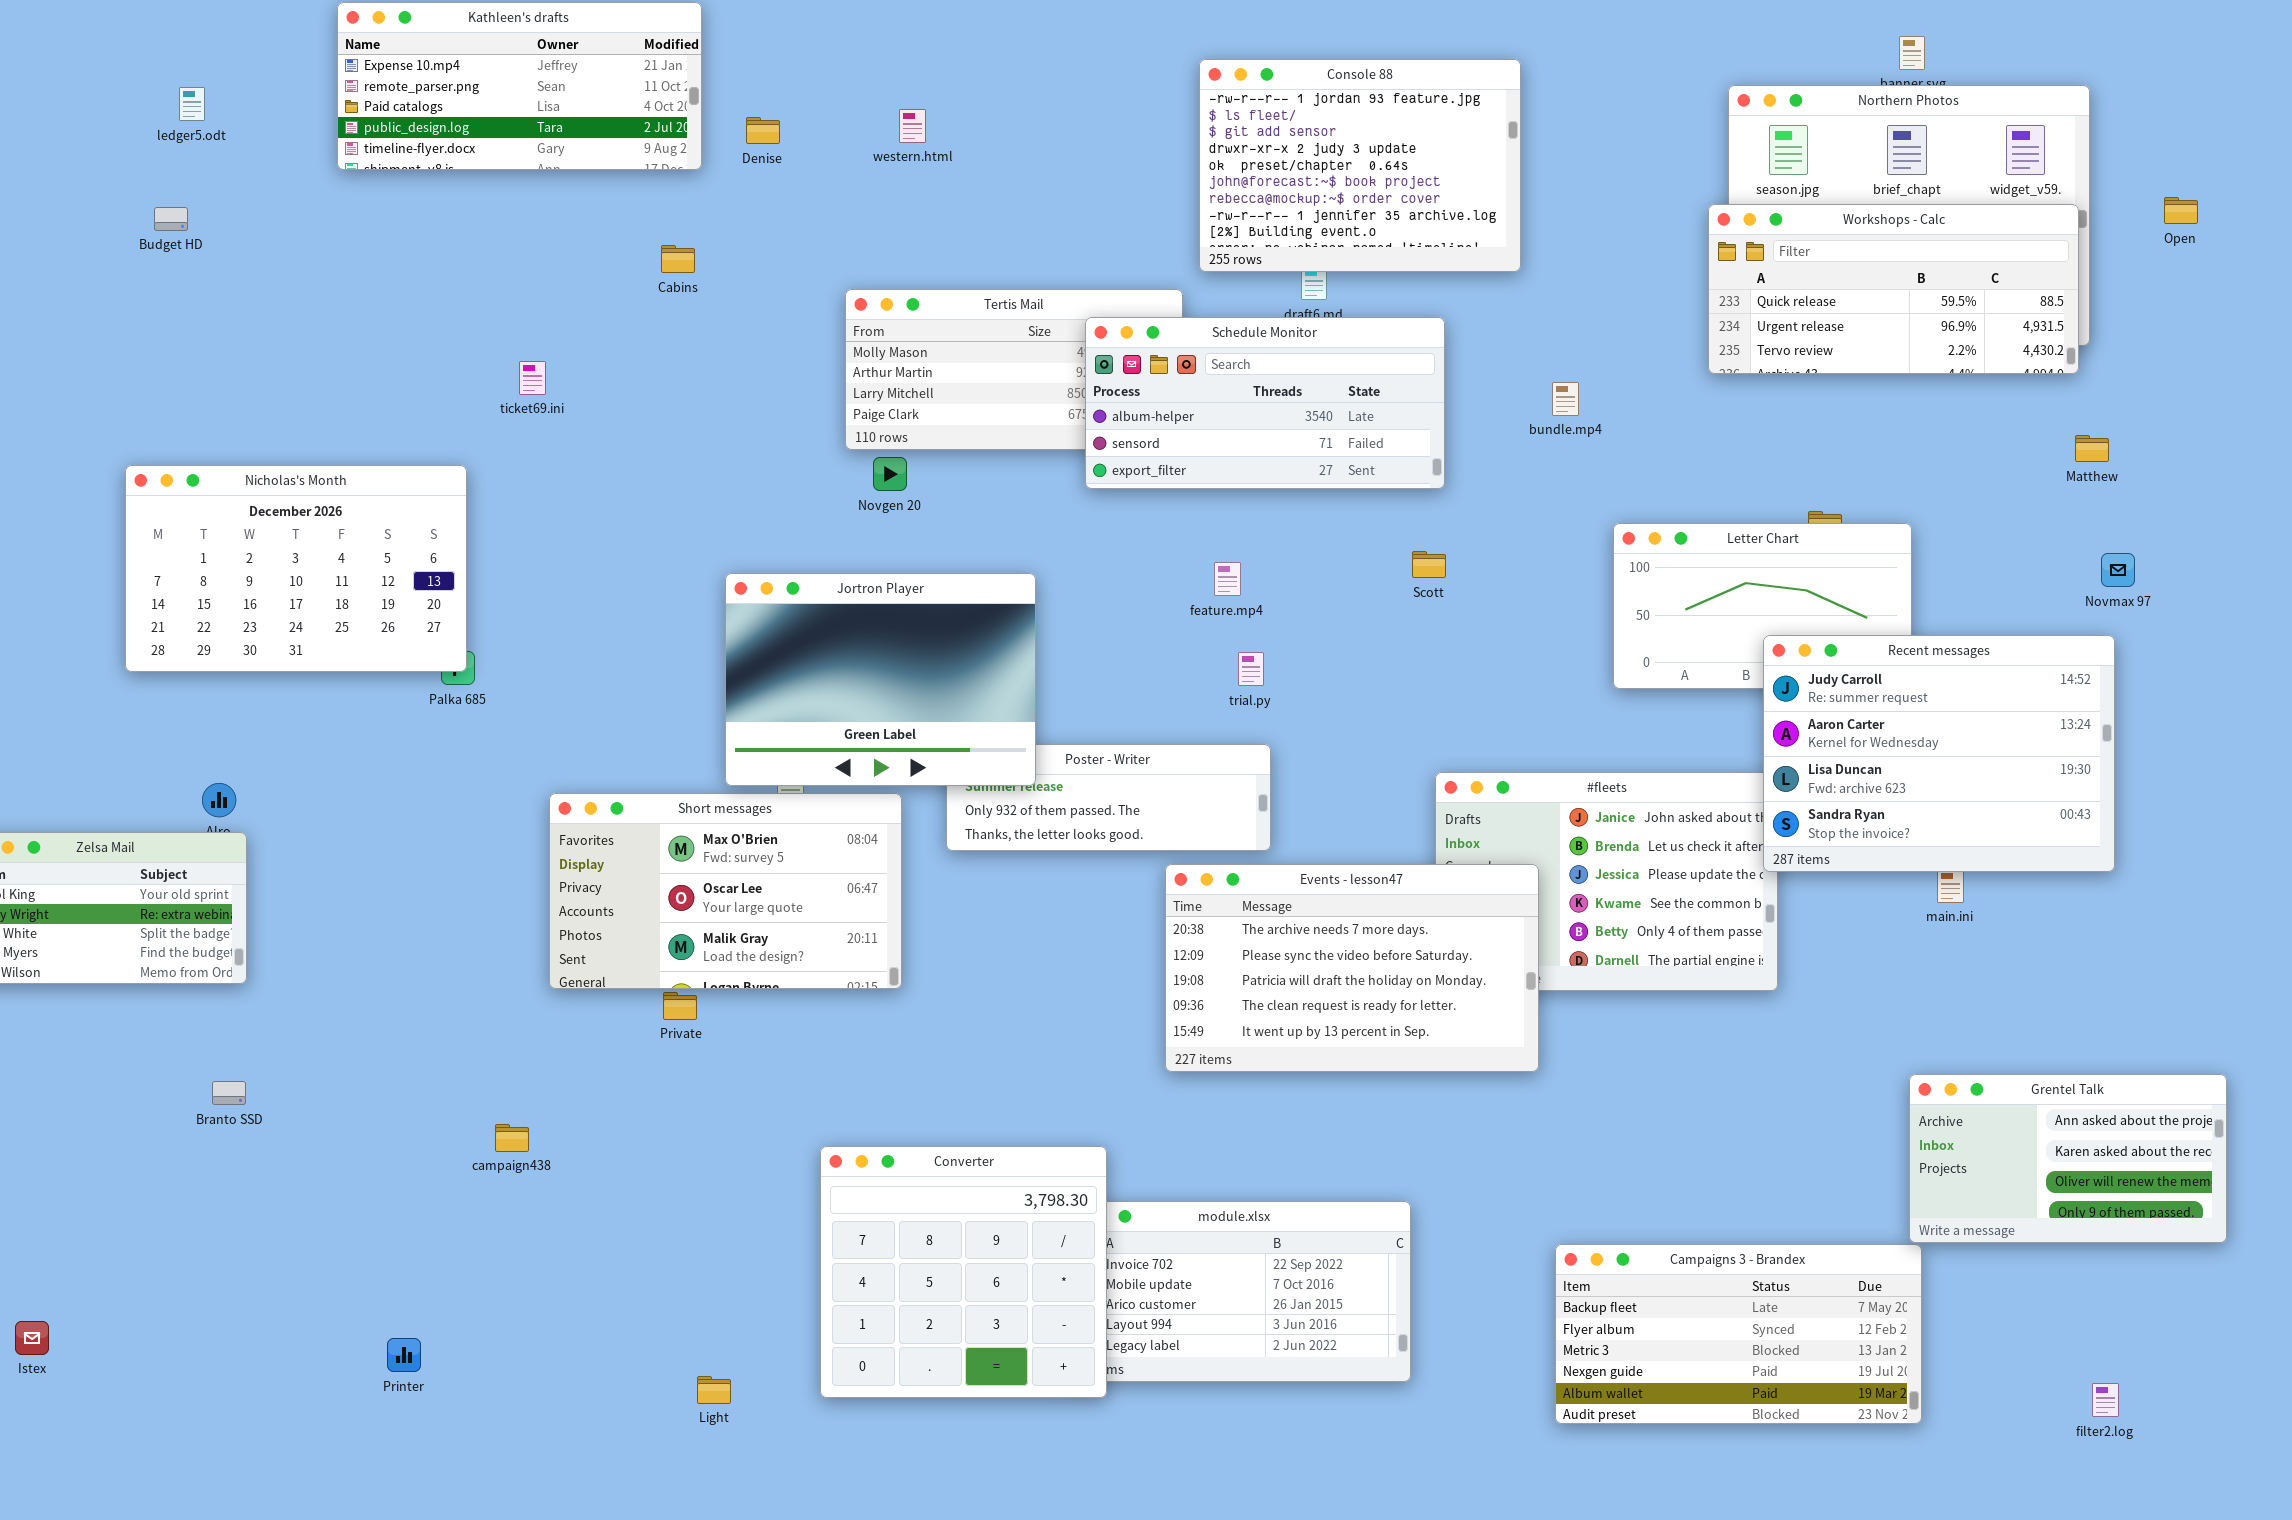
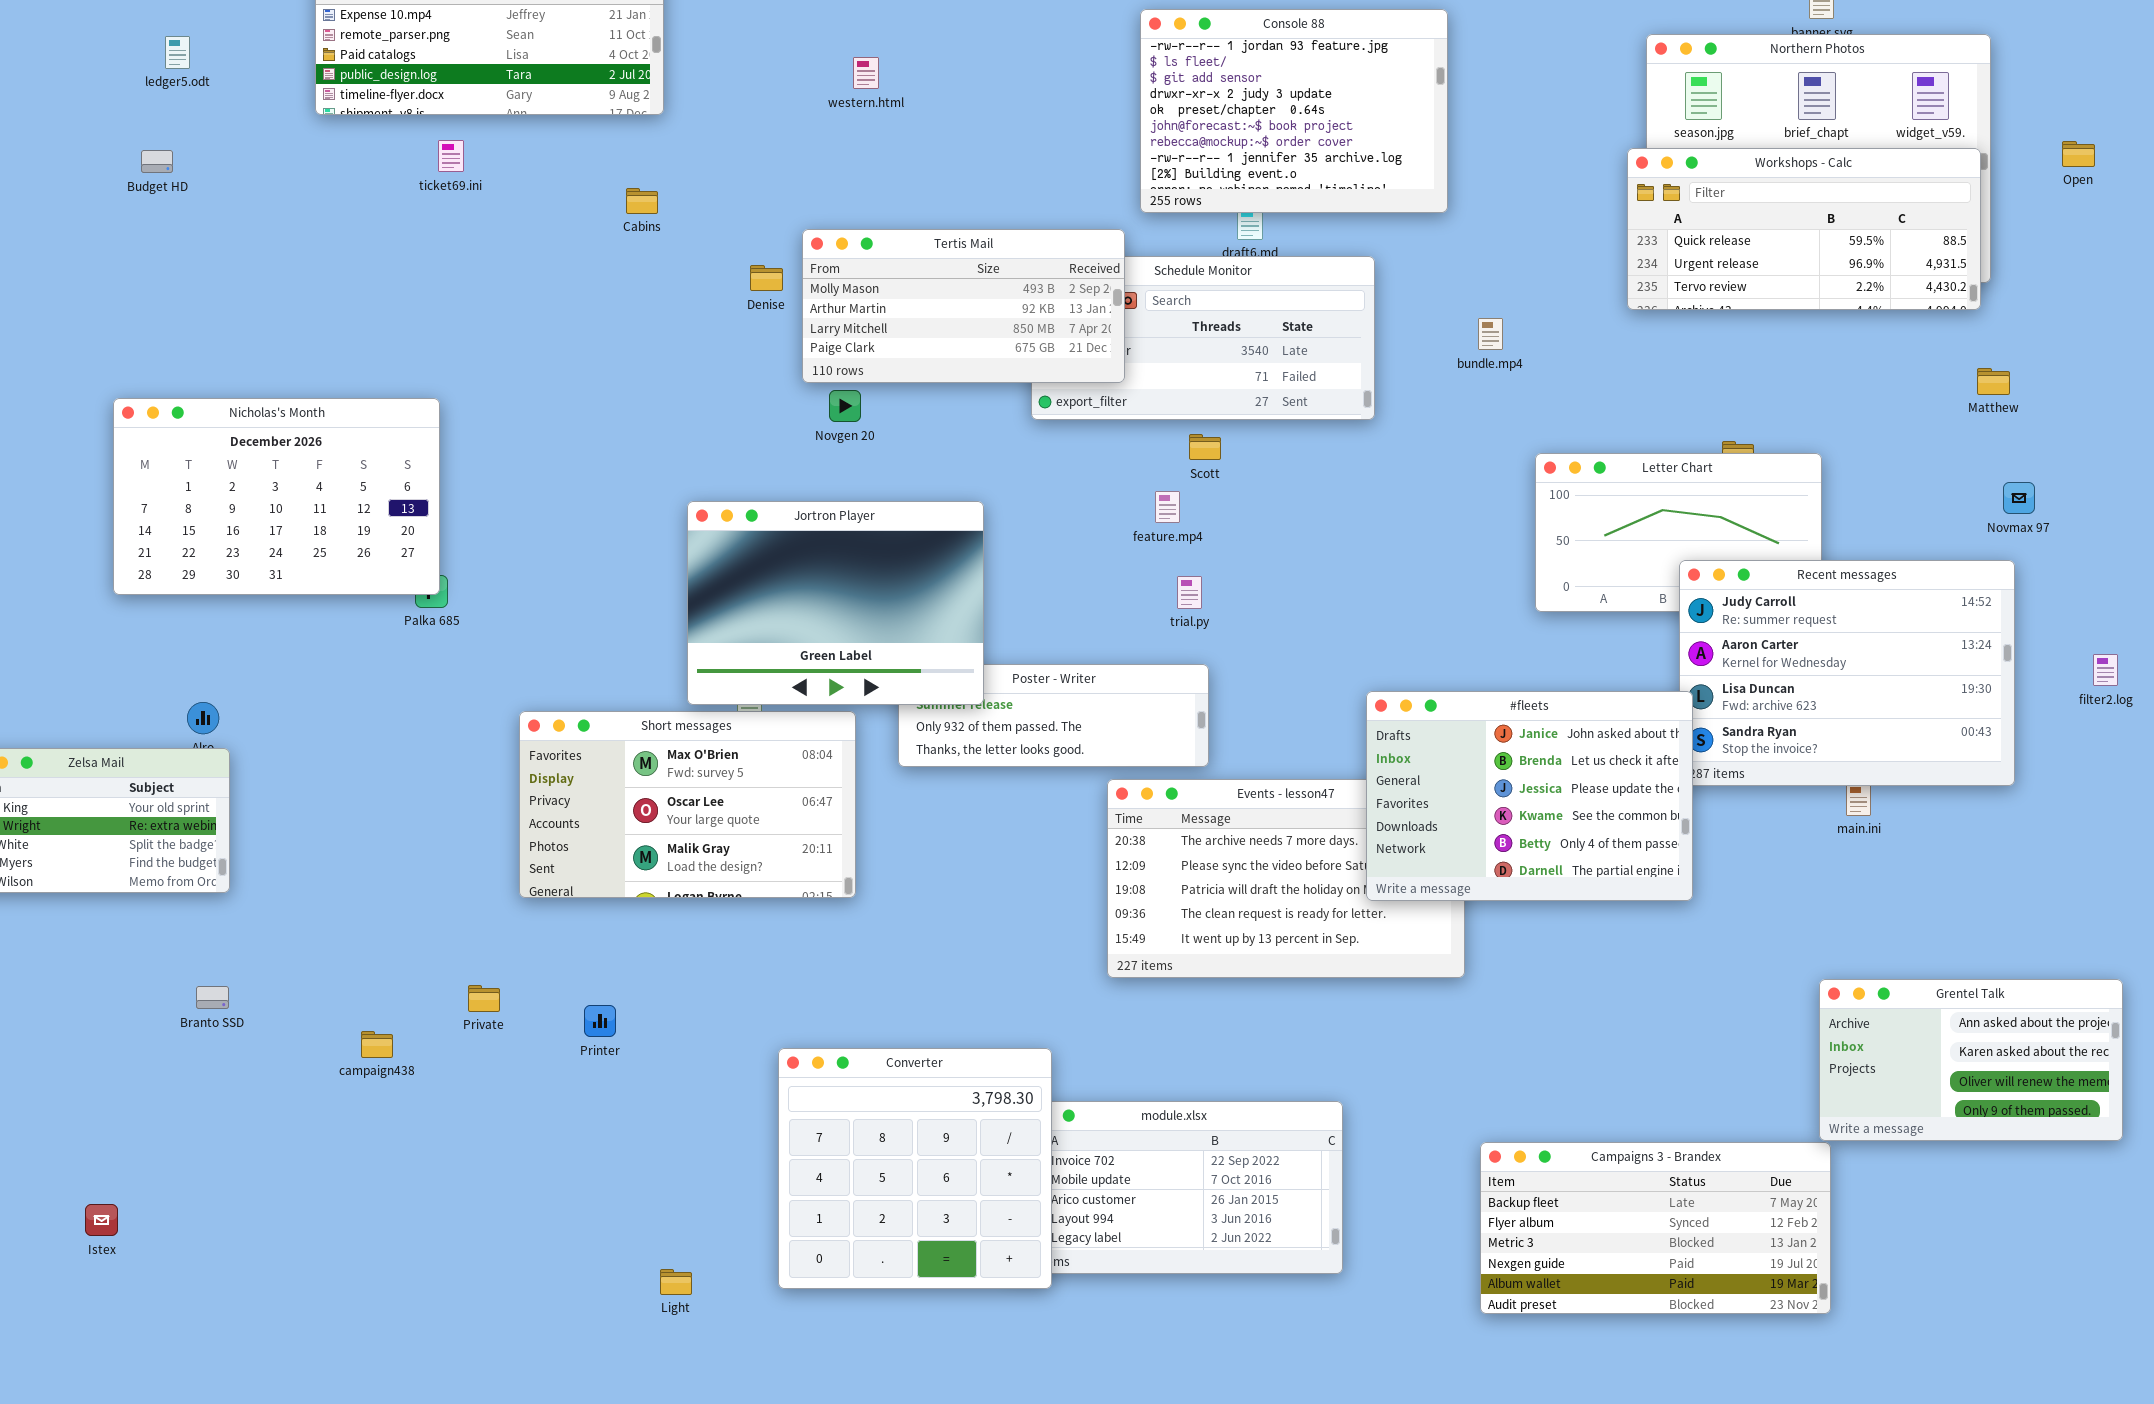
Denise: [746,117,780,144] -> [750,265,783,291], moved
Tertis Mail: [845,289,1183,450] -> [802,229,1125,383], raised
ticket69.ini: [519,361,546,395] -> [438,140,464,172], moved
Scott: [1412,551,1446,578] -> [1189,434,1221,460], moved
#fleets: [1435,772,1778,991] -> [1366,691,1693,901], raised
Private: [663,992,697,1020] -> [468,985,500,1012], moved
campaign438: [495,1124,529,1152] -> [361,1031,393,1058], moved
Istex: [15,1321,49,1355] -> [85,1204,118,1236], moved
Printer: [387,1338,421,1372] -> [584,1005,616,1037], moved
filter2.log: [2092,1383,2119,1417] -> [2093,654,2118,686], moved

